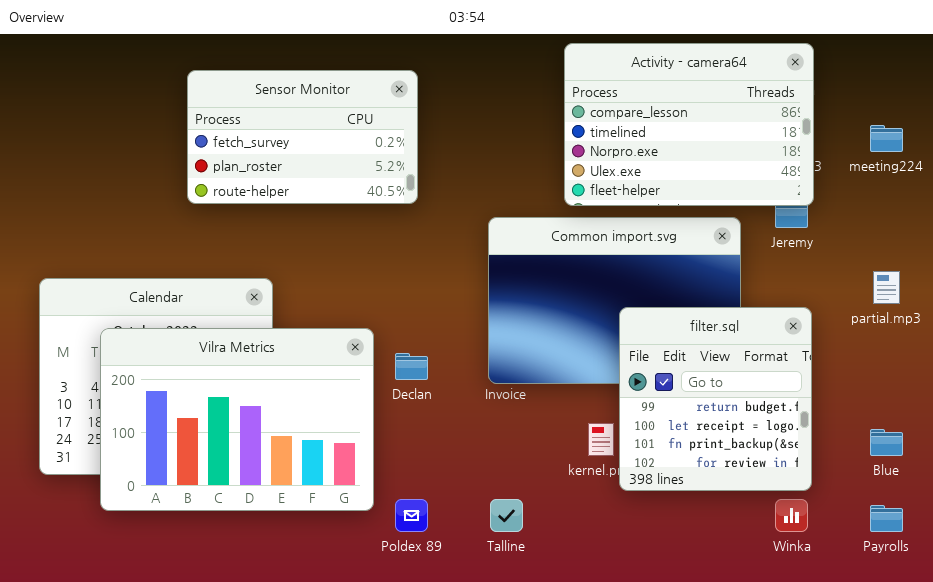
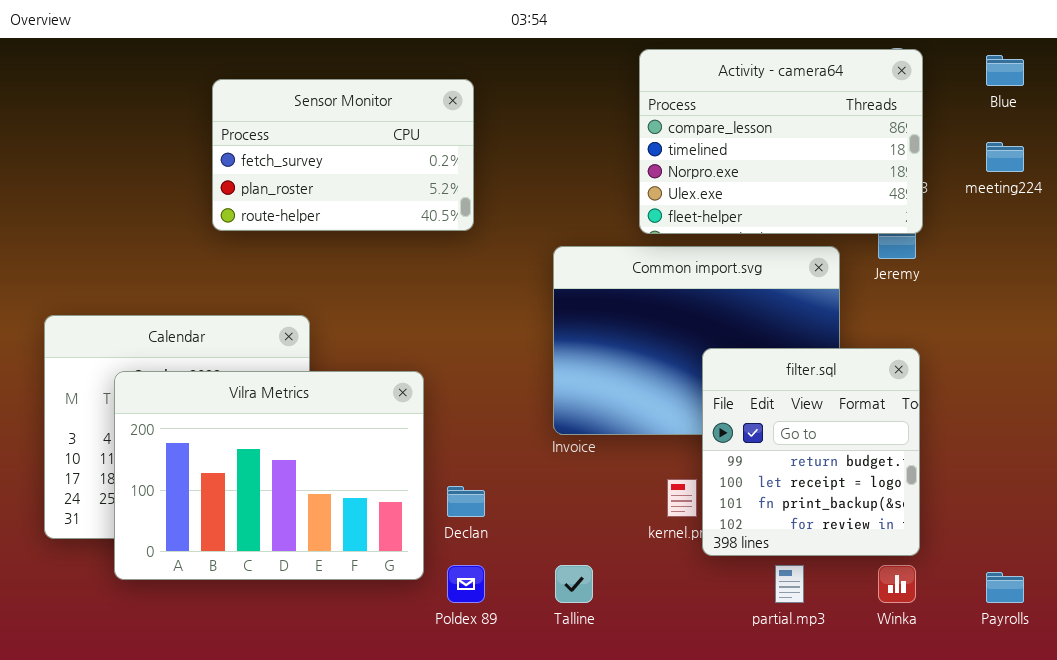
partial.mp3: [873,271,900,304] -> [775,565,804,603], moved
Declan: [395,353,428,380] -> [447,486,485,517], moved
Blue: [870,429,903,456] -> [986,55,1024,86], moved

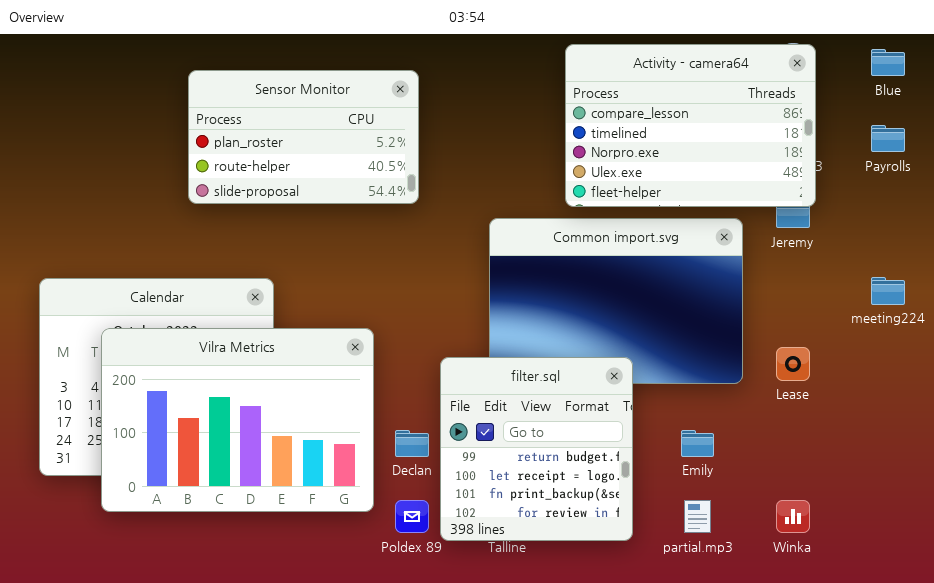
Sensor Monitor: [212,79,474,231] -> [188,70,419,204], scrolled down 1 row
meeting224: [986,142,1024,172] -> [871,277,905,305], moved
filter.sql: [702,348,920,556] -> [440,357,633,541], moved
Payrolls: [986,572,1024,603] -> [871,125,905,152], moved

